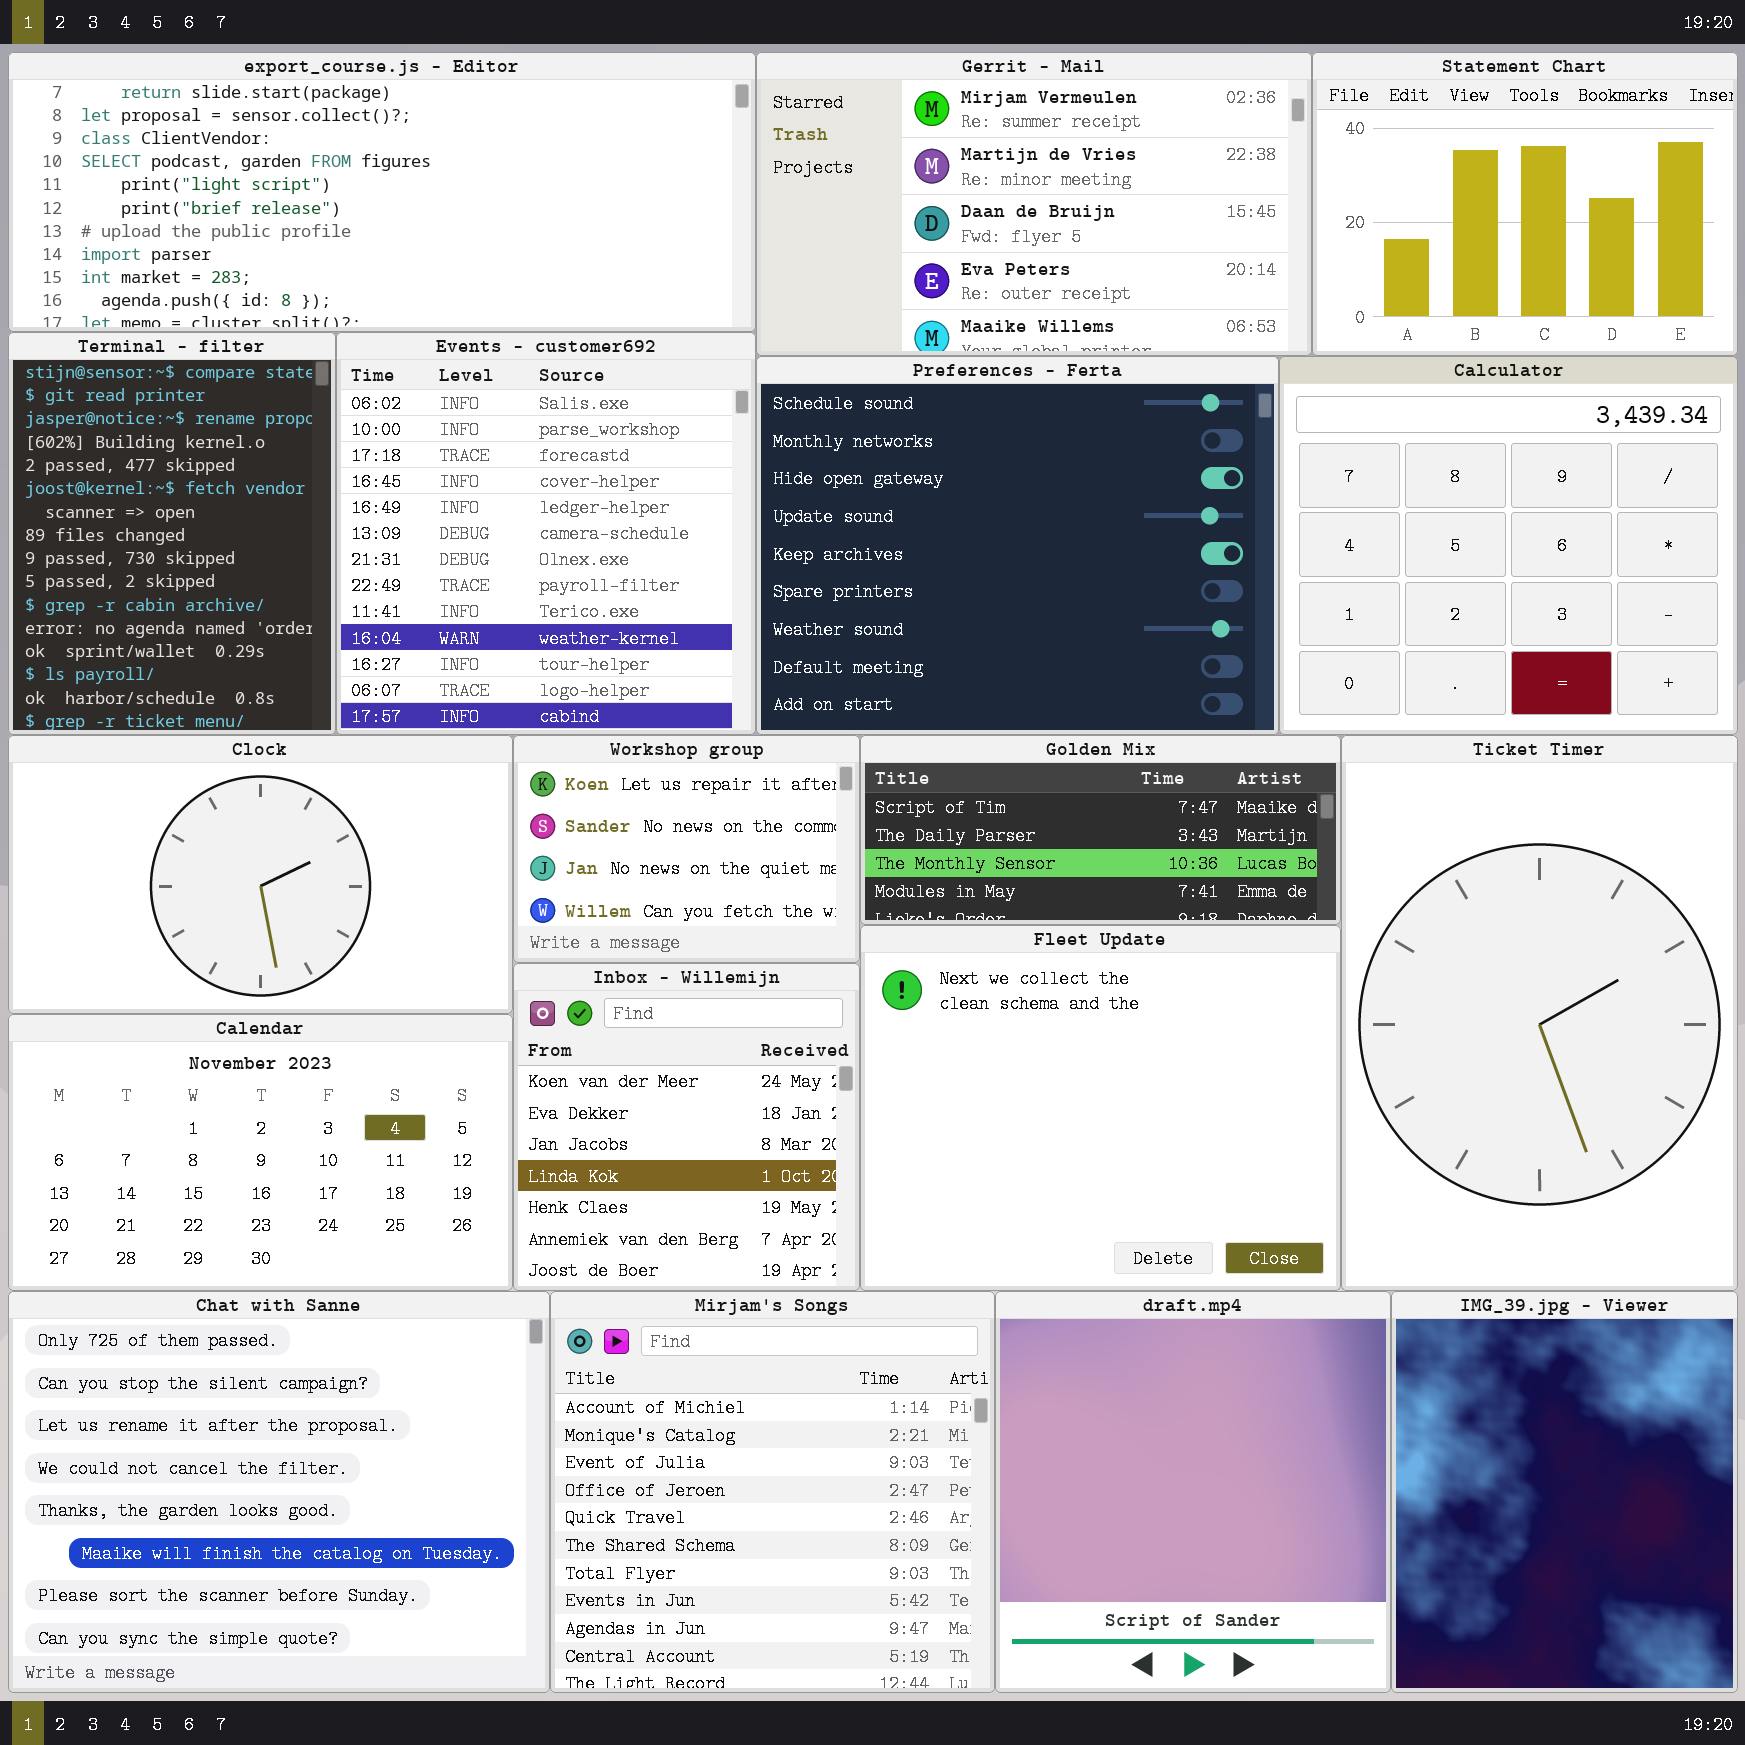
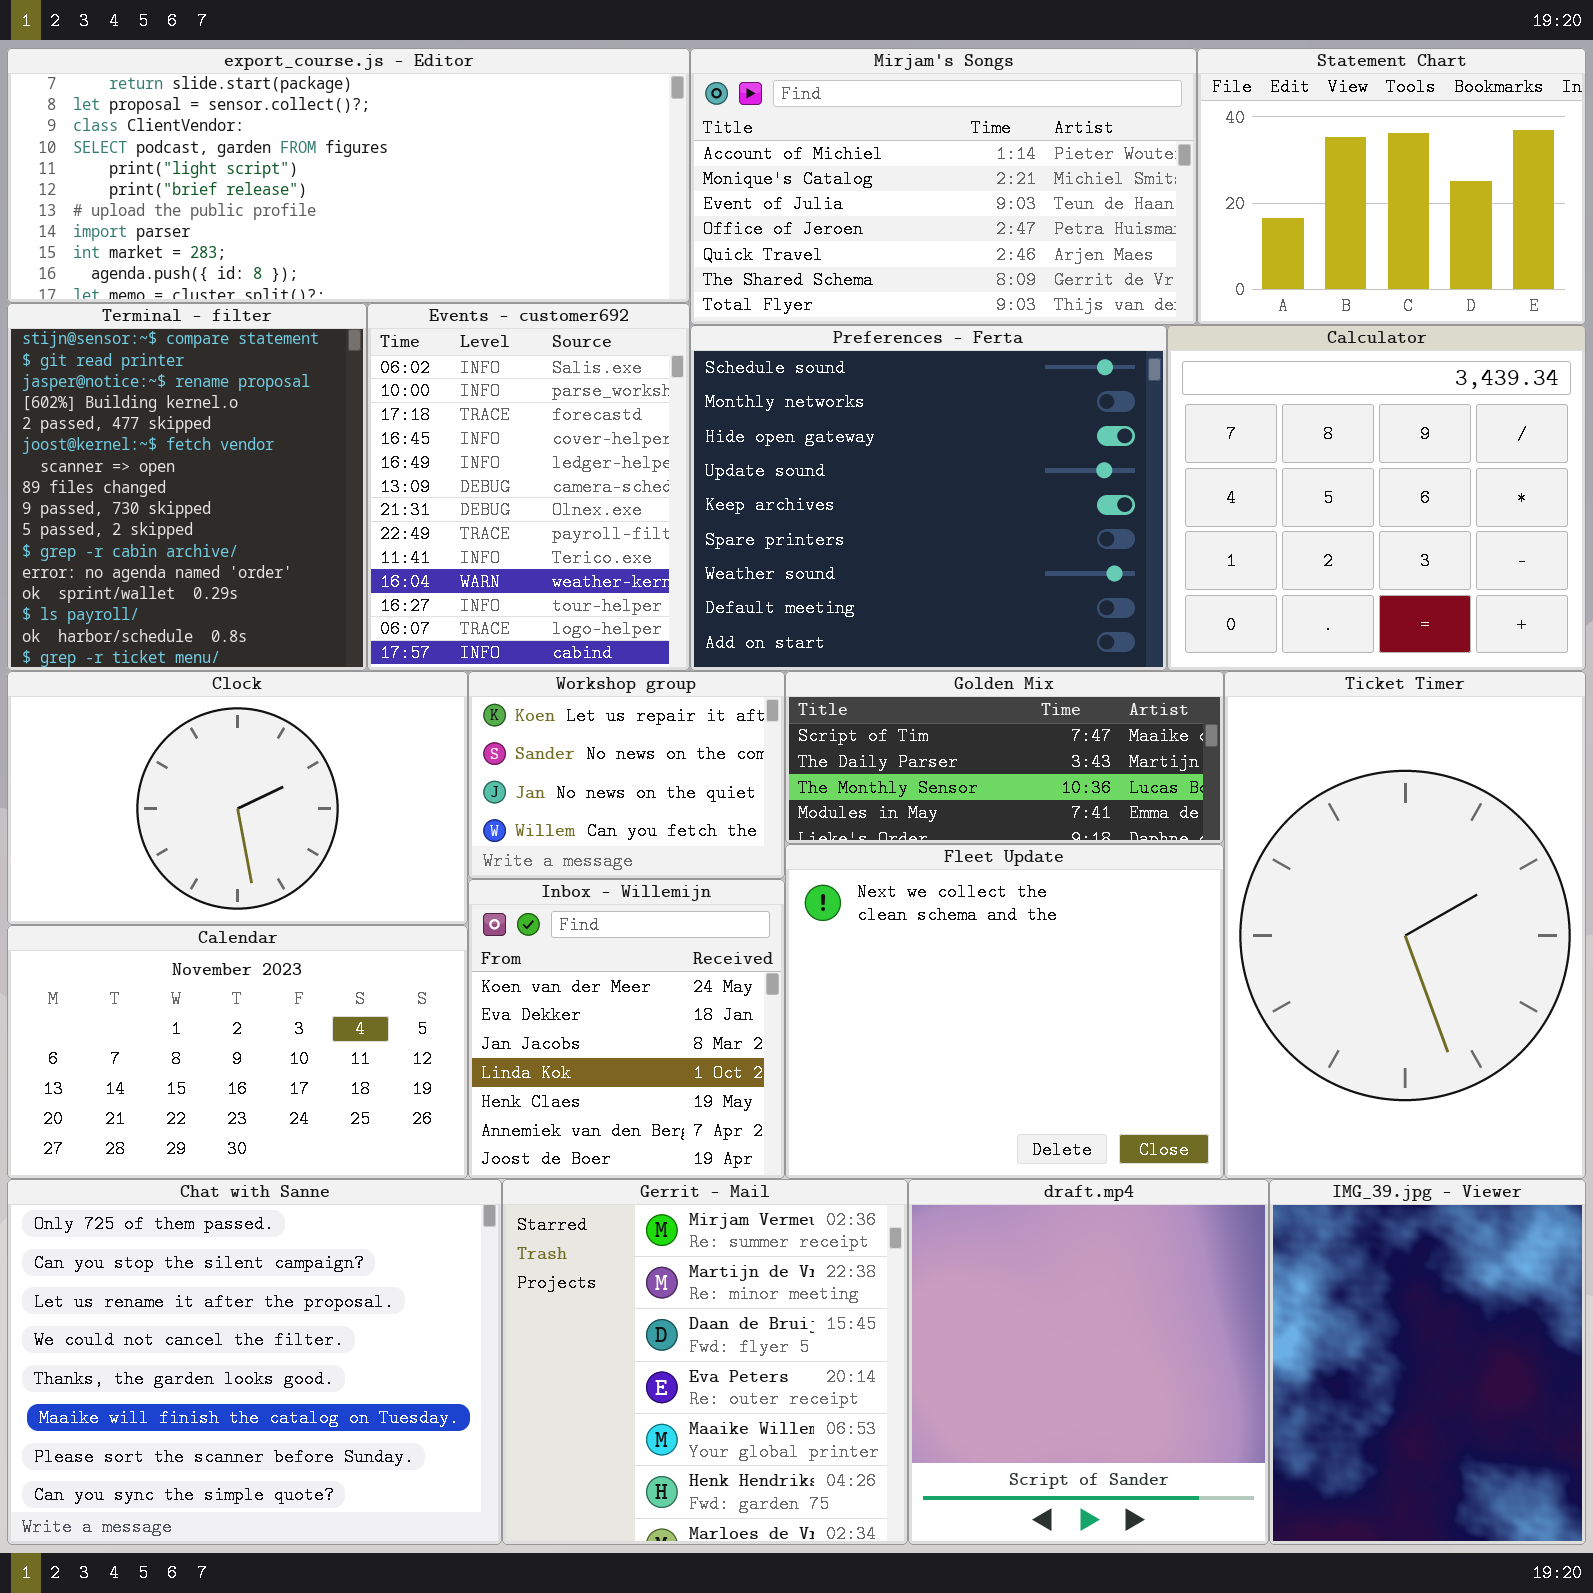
Gerrit - Mail: [756,52,1312,356] -> [502,1179,908,1545], moved, resized
Terminal - filter: [8,332,336,735] -> [7,303,367,671], resized
Events - customer692: [336,332,756,735] -> [367,303,690,671], resized
Mirjam's Songs: [550,1291,995,1693] -> [690,48,1197,325], moved, resized

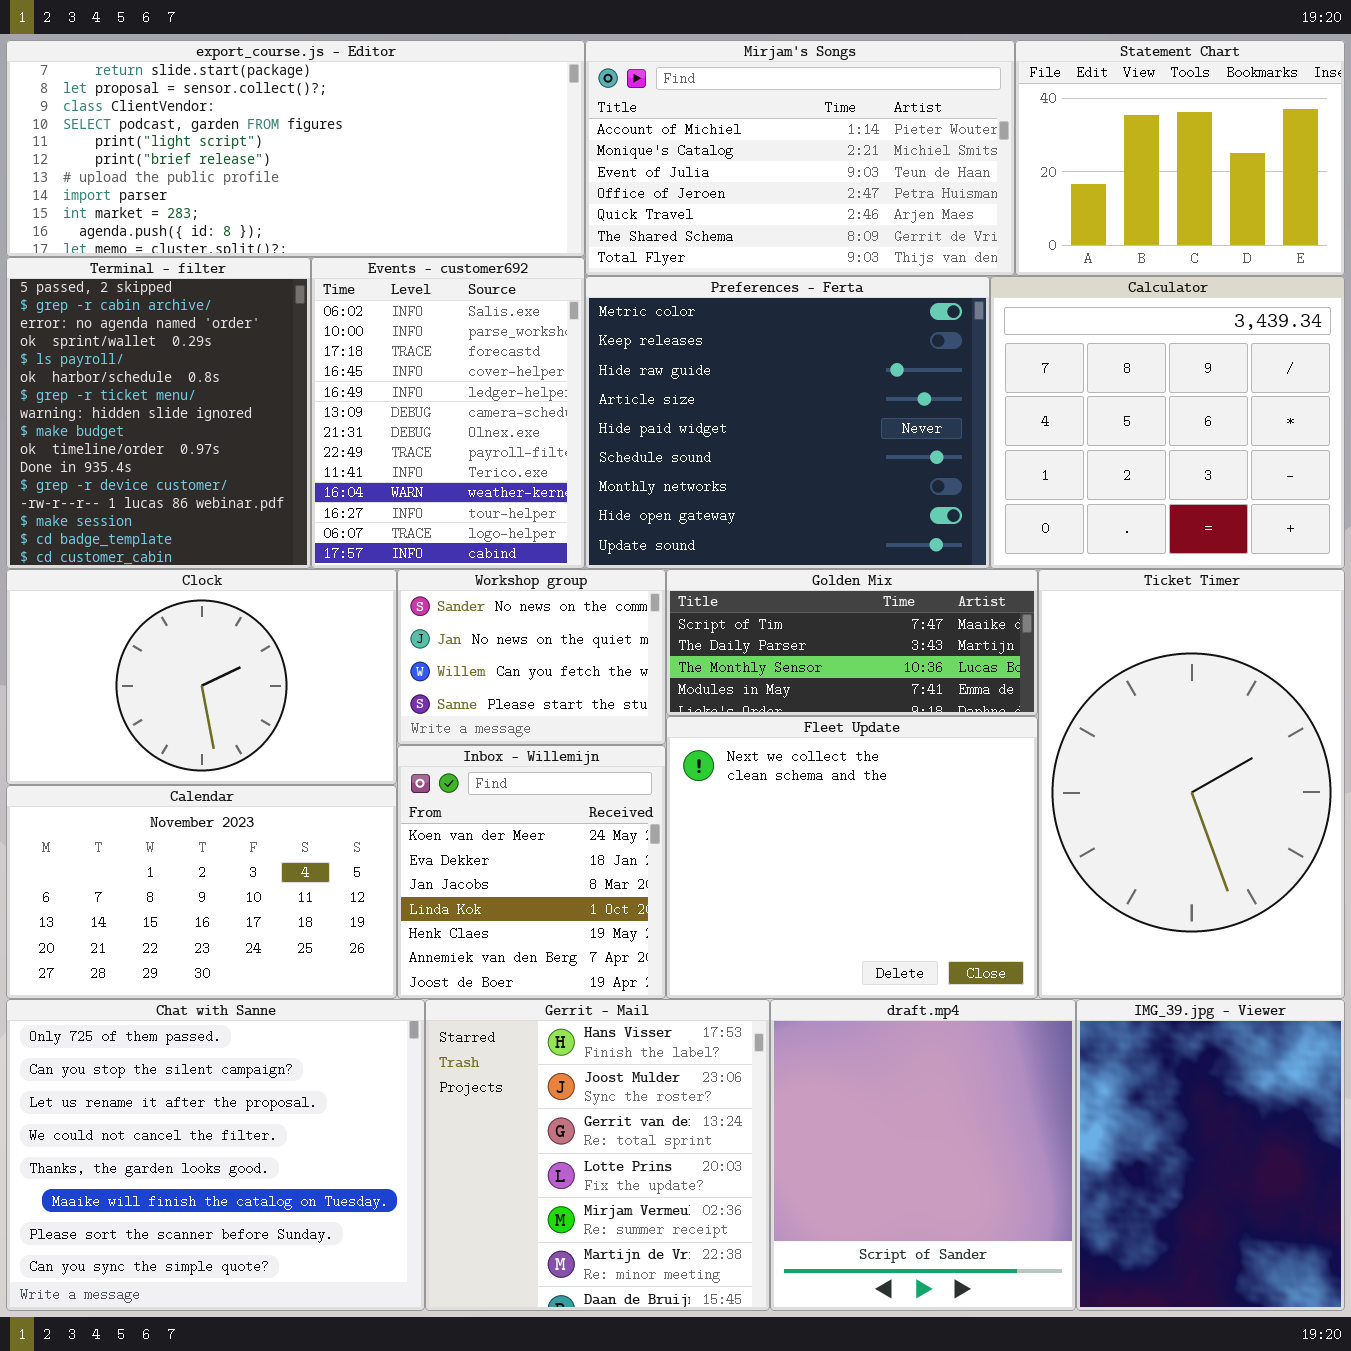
Terminal - filter: [7,303,367,671] -> [6,257,311,569], scrolled down 9 rows
Preferences - Ferta: [690,325,1167,671] -> [585,276,990,569], scrolled up 5 rows
Workshop group: [468,671,785,879] -> [397,569,666,745], scrolled down 1 row
Gerrit - Mail: [502,1179,908,1545] -> [425,999,770,1311], scrolled up 4 rows

